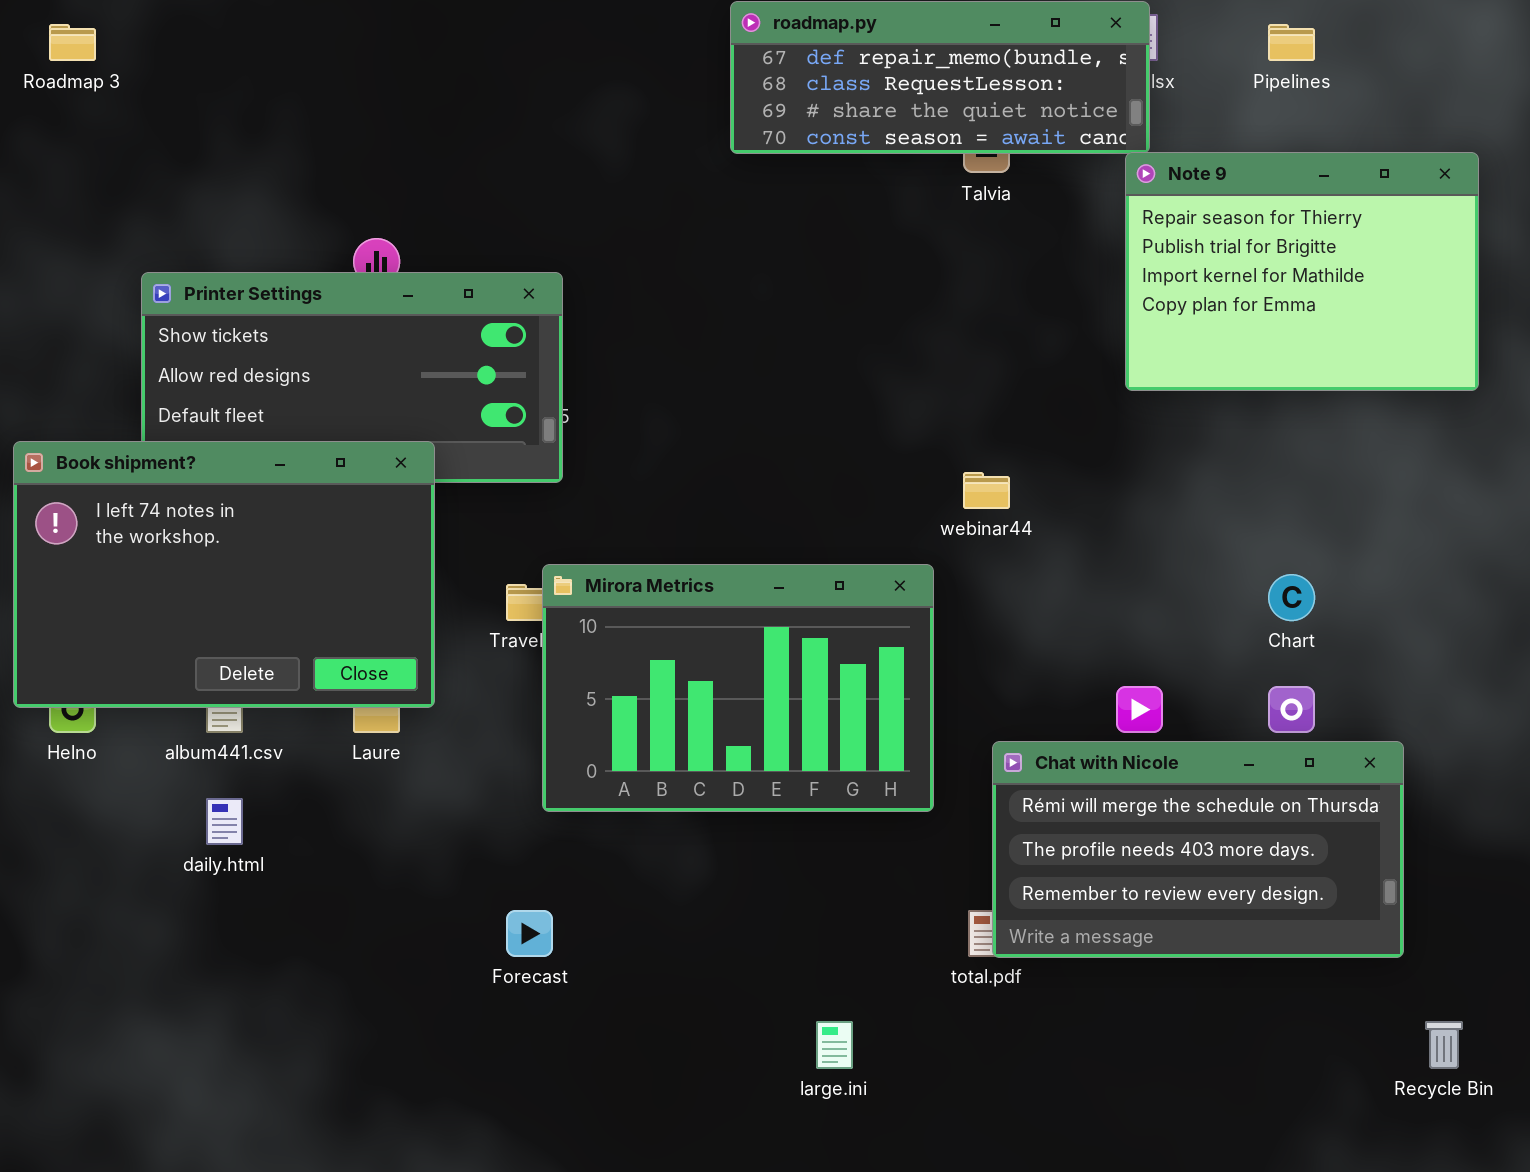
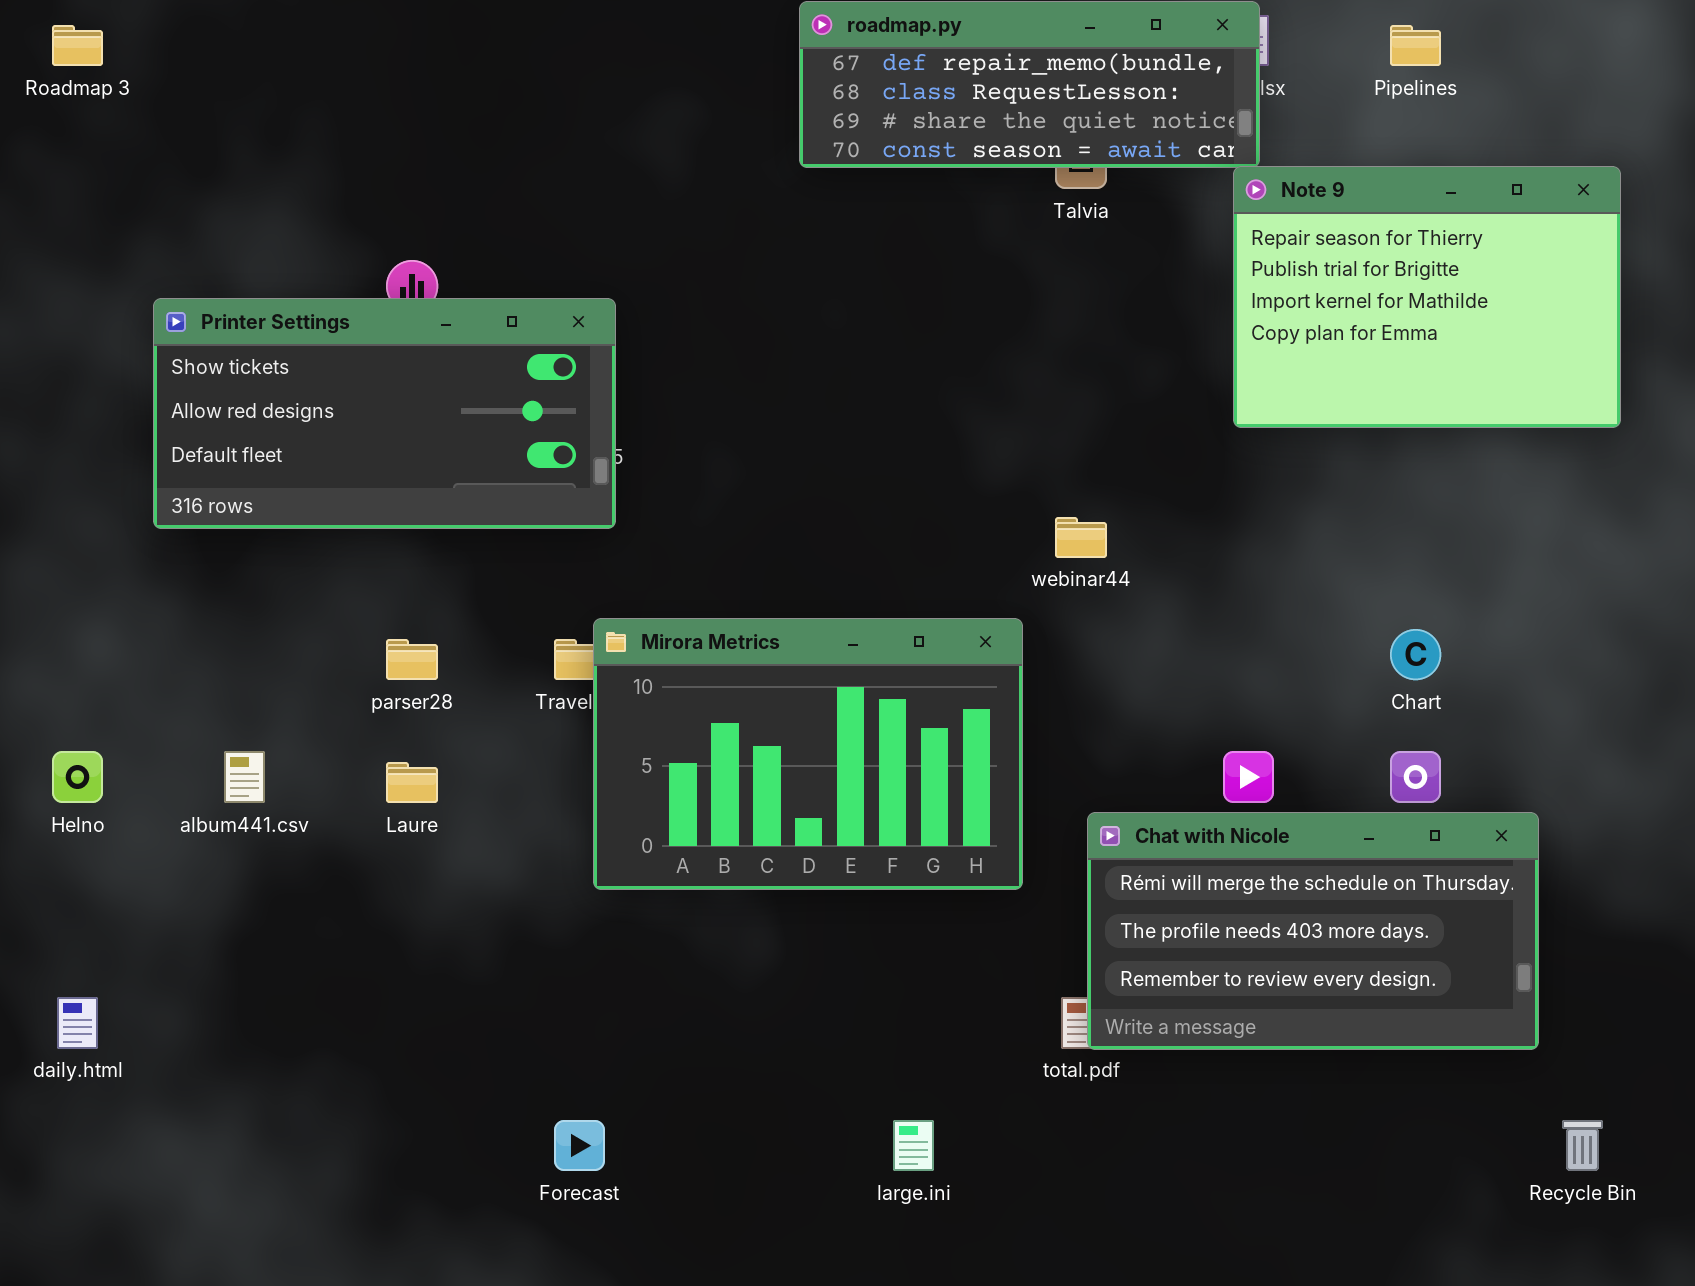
Book shipment?: [13,441,435,708] -> none, closed
daily.html: [206,798,243,845] -> [57,997,98,1049], moved
Forecast: [506,910,553,957] -> [554,1120,605,1171], moved

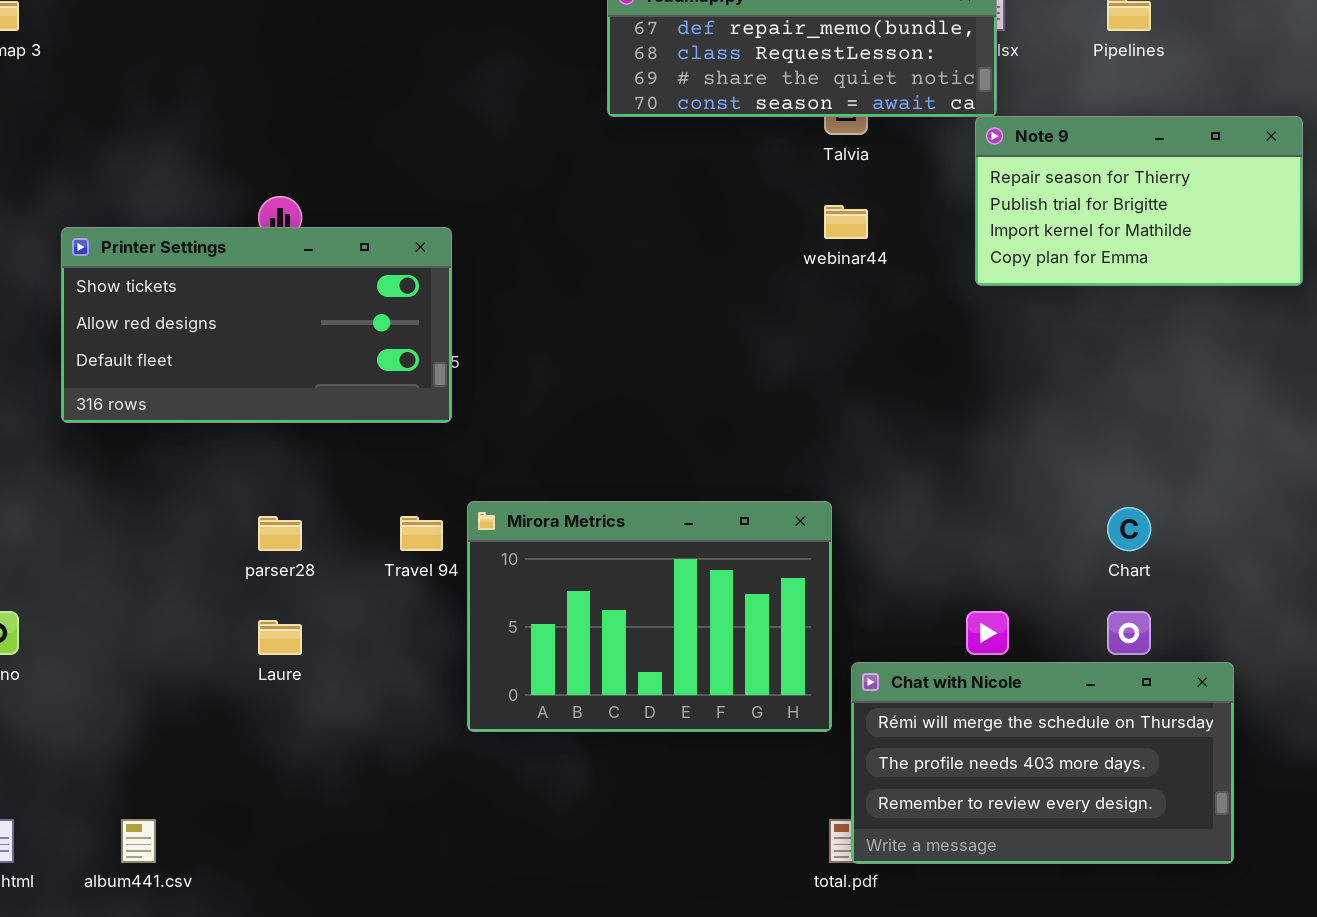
Note 9: [1233,166,1621,428] -> [975,116,1303,286], resized
webinar44: [1055,517,1107,558] -> [824,205,868,239], moved
Mirora Metrics: [593,618,1023,890] -> [467,501,832,732], moved
album441.csv: [224,751,265,803] -> [121,819,156,863], moved

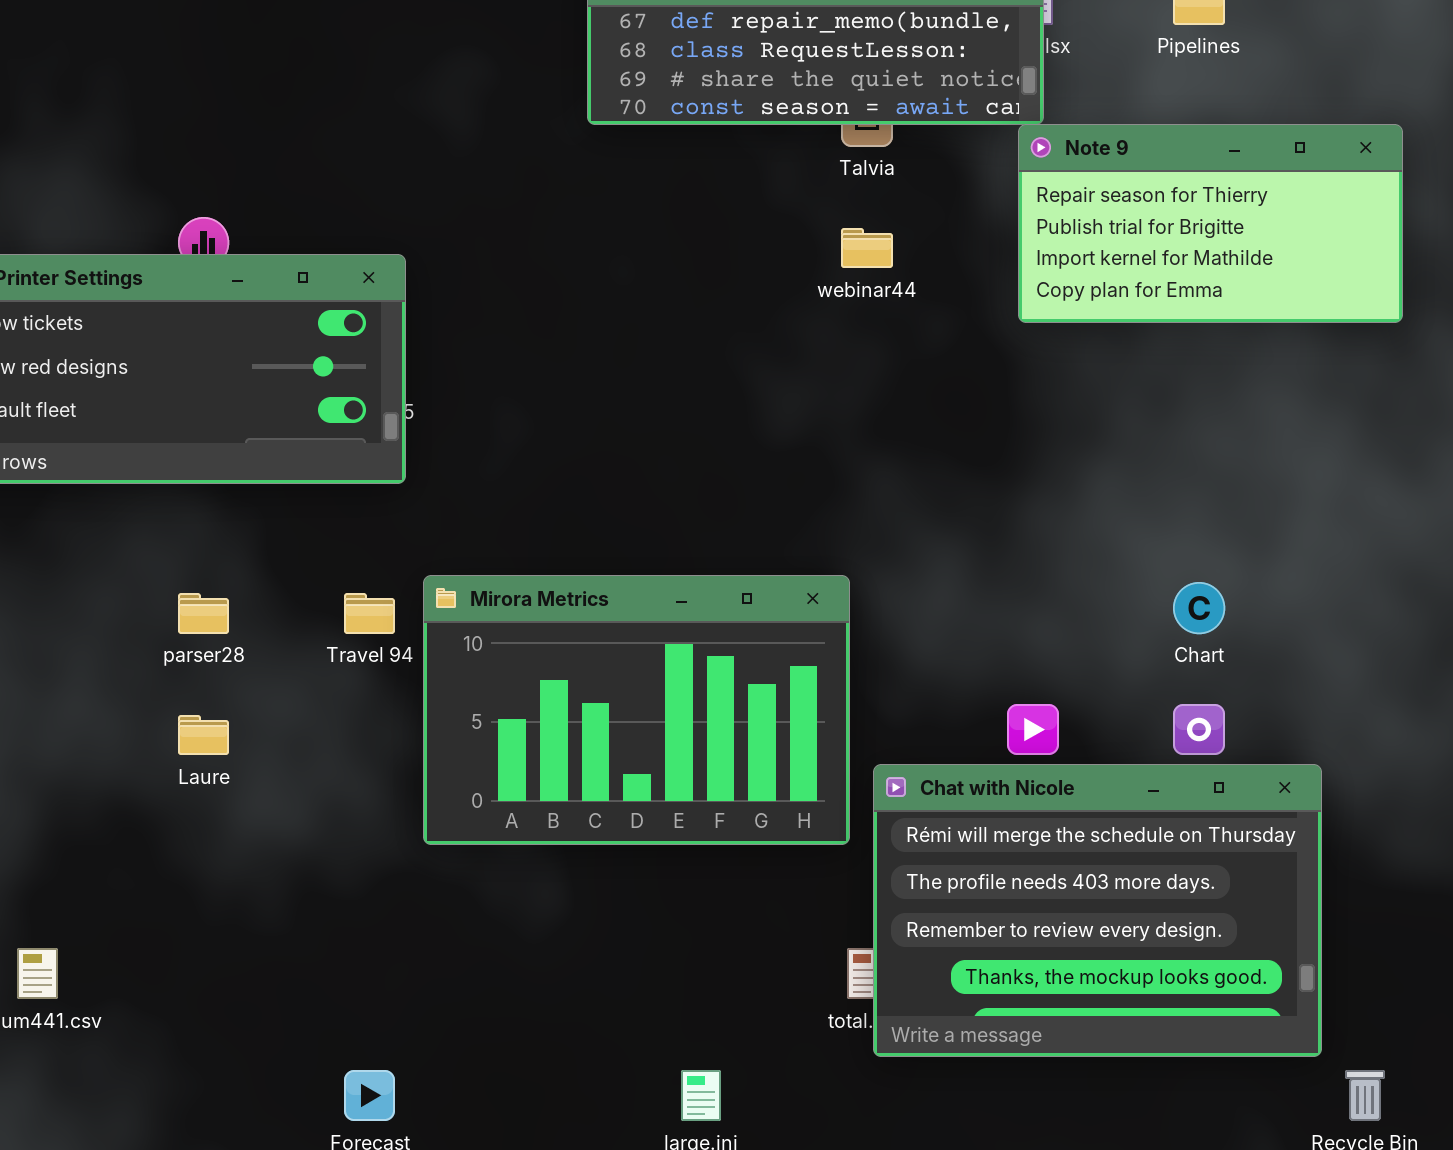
Chat with Nicole: [851,662,1234,864] -> [873,764,1322,1057], resized

